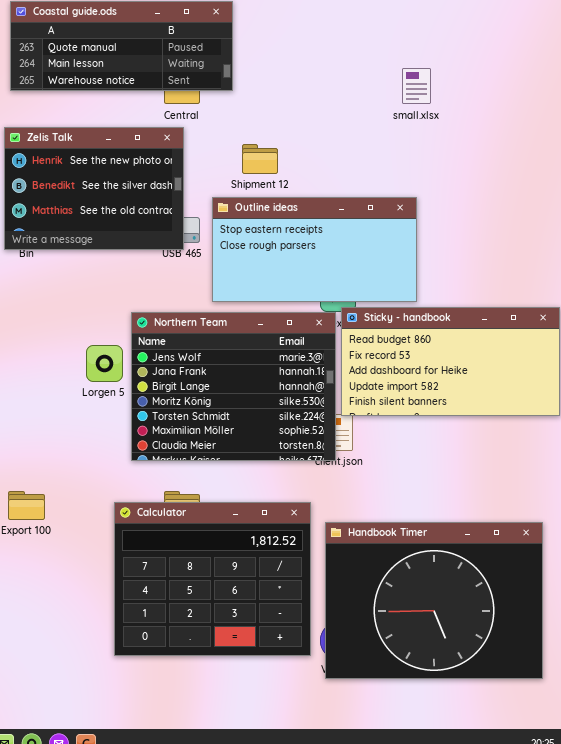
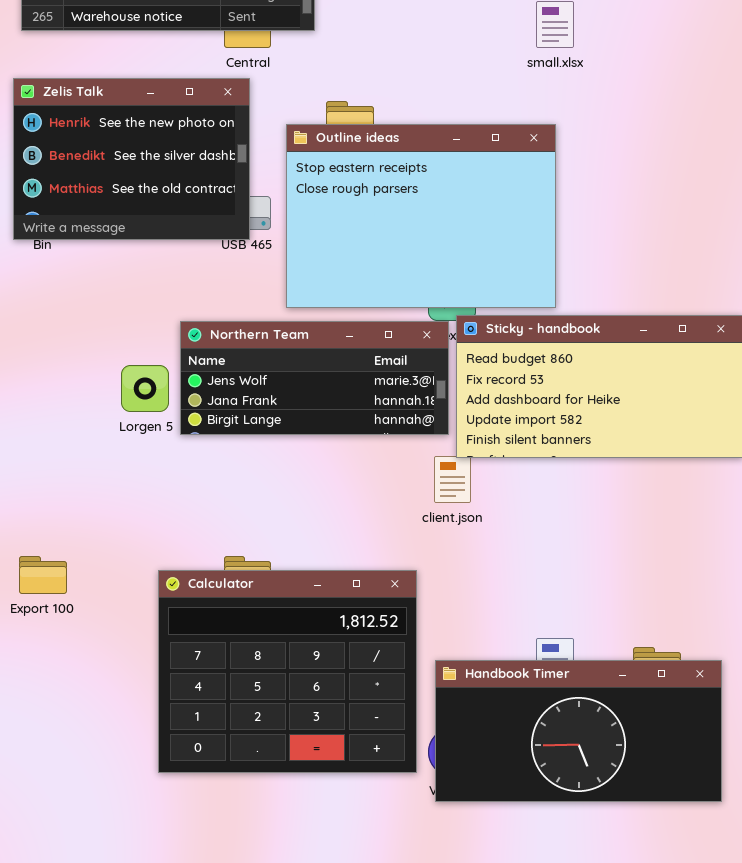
Outline ideas: [212,197,417,302] -> [286,124,556,308], resized
Northern Team: [131,312,336,461] -> [180,321,449,435], resized
Handbook Timer: [325,522,543,679] -> [435,660,722,802], resized

